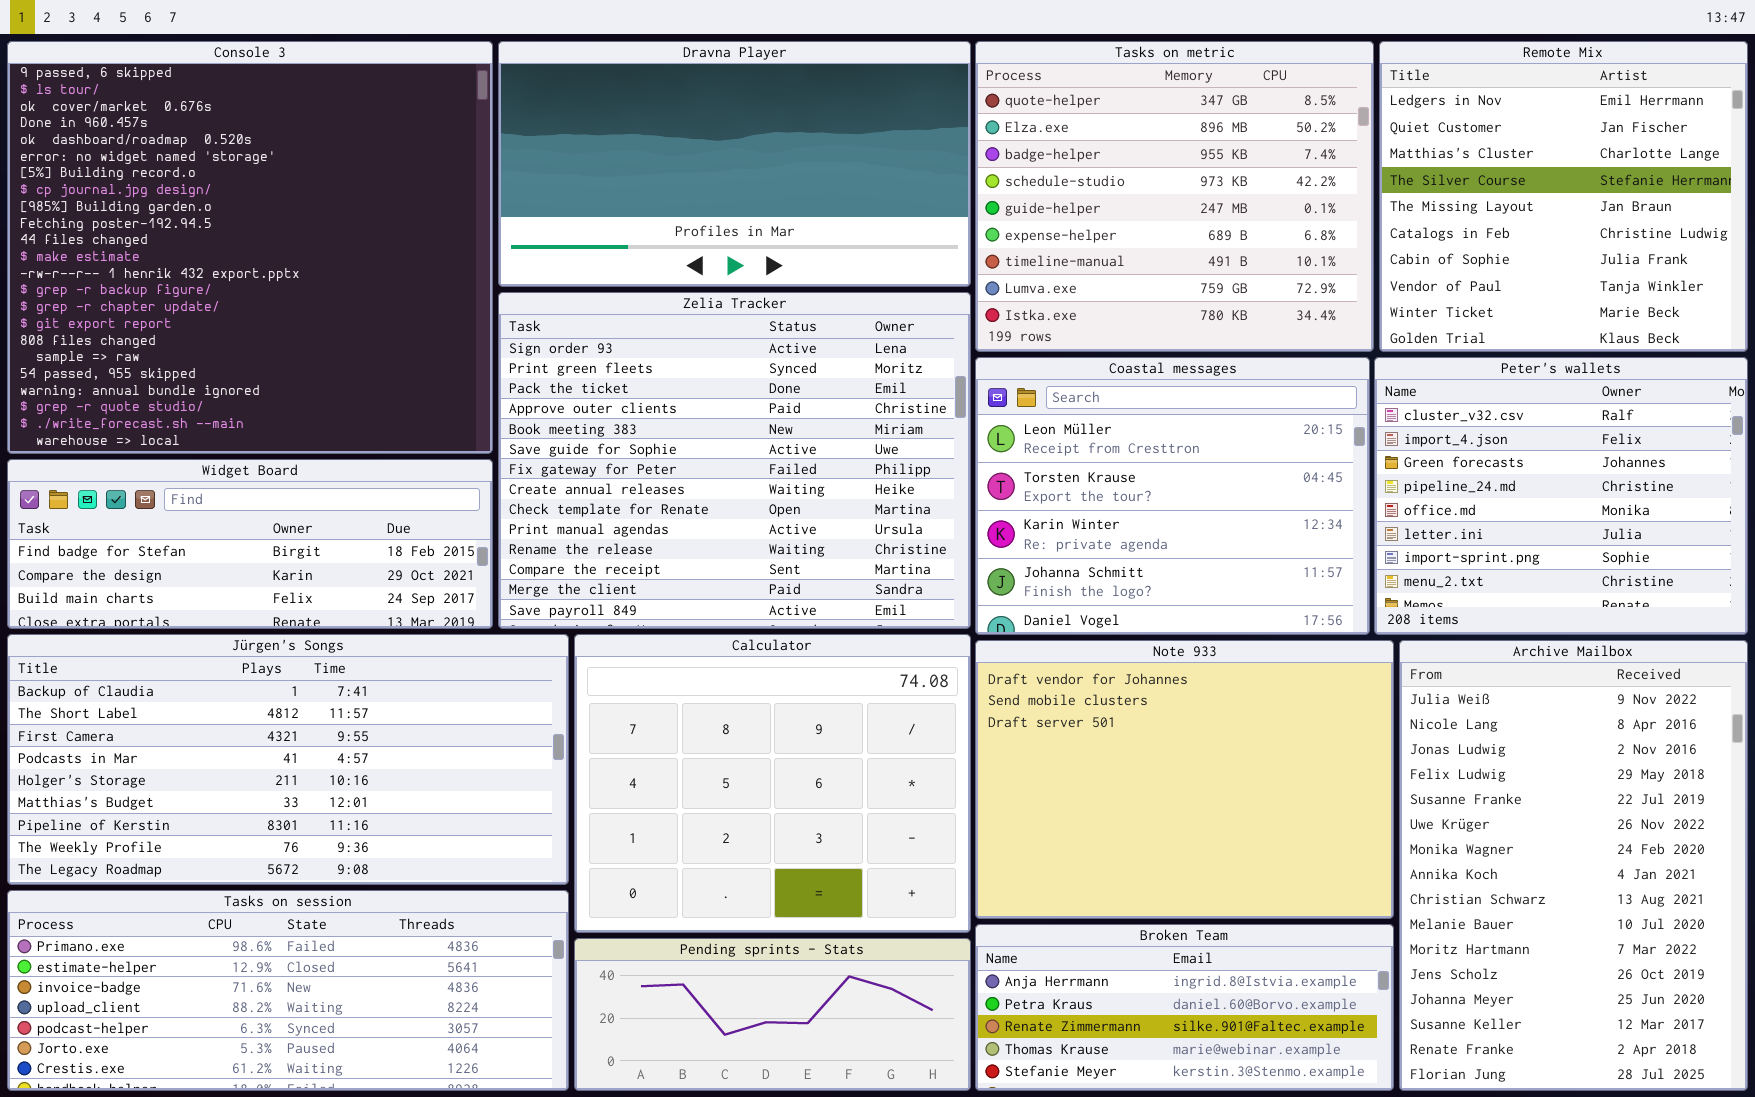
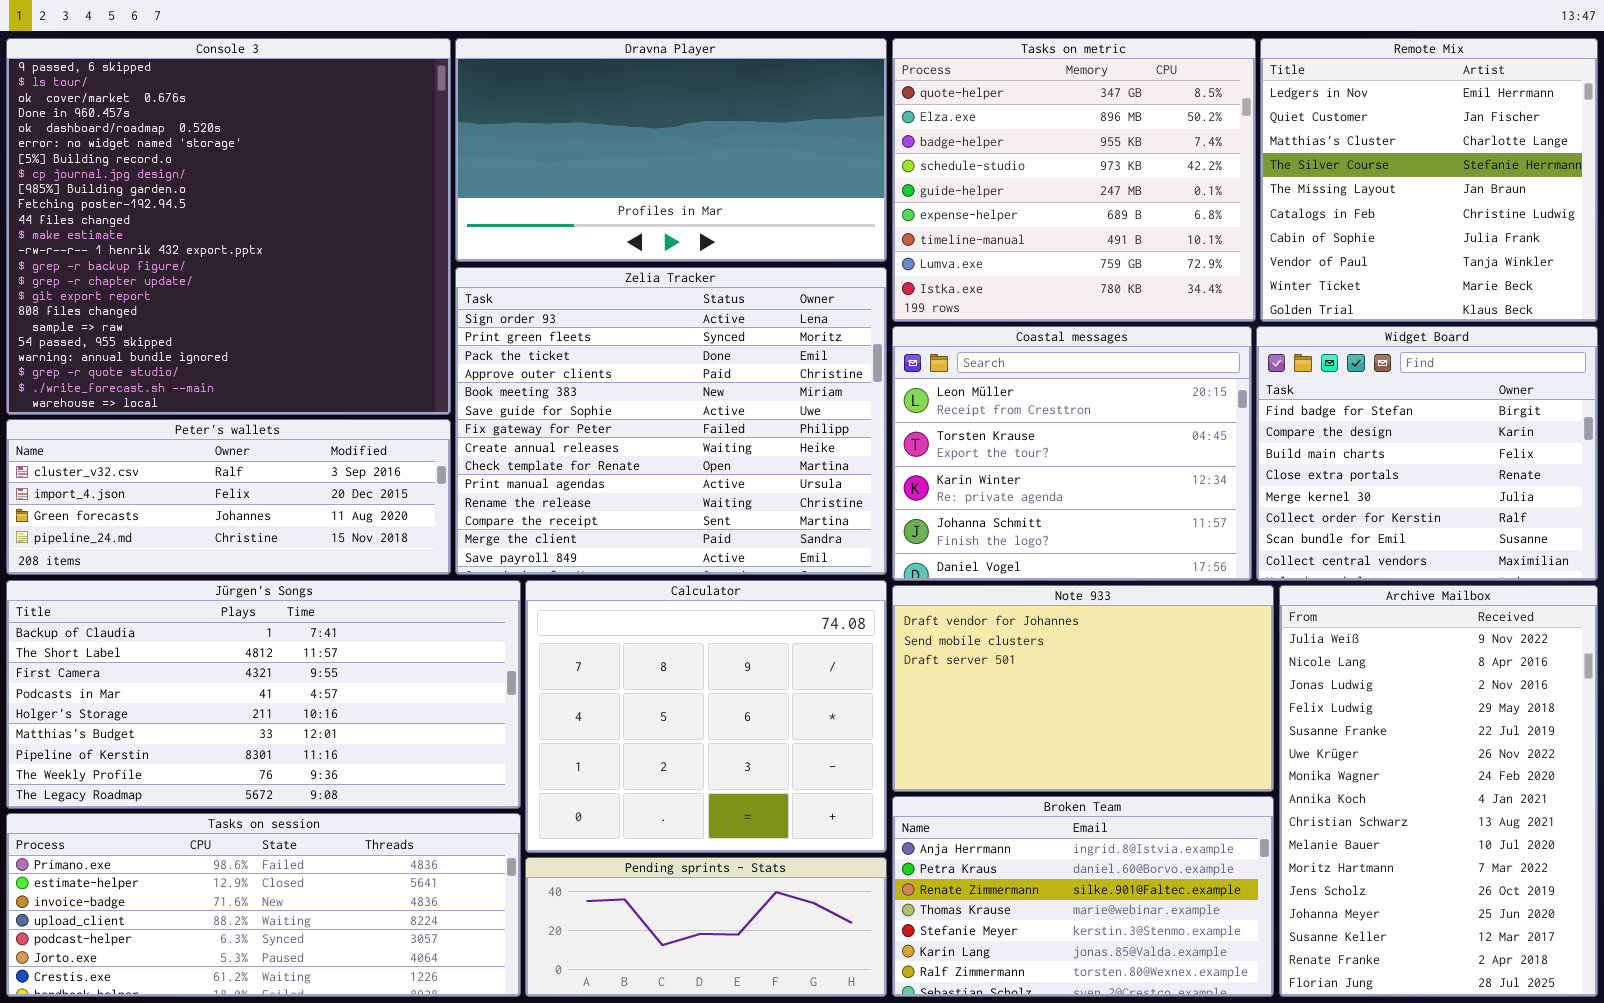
Peter's wallets: [1374,357,1748,635] -> [6,419,451,575], moved, resized
Widget Board: [7,459,493,629] -> [1256,326,1598,581], moved, resized
Note 933: [975,640,1394,919] -> [892,585,1274,792], resized
Broken Team: [975,924,1394,1091] -> [892,796,1274,997], resized

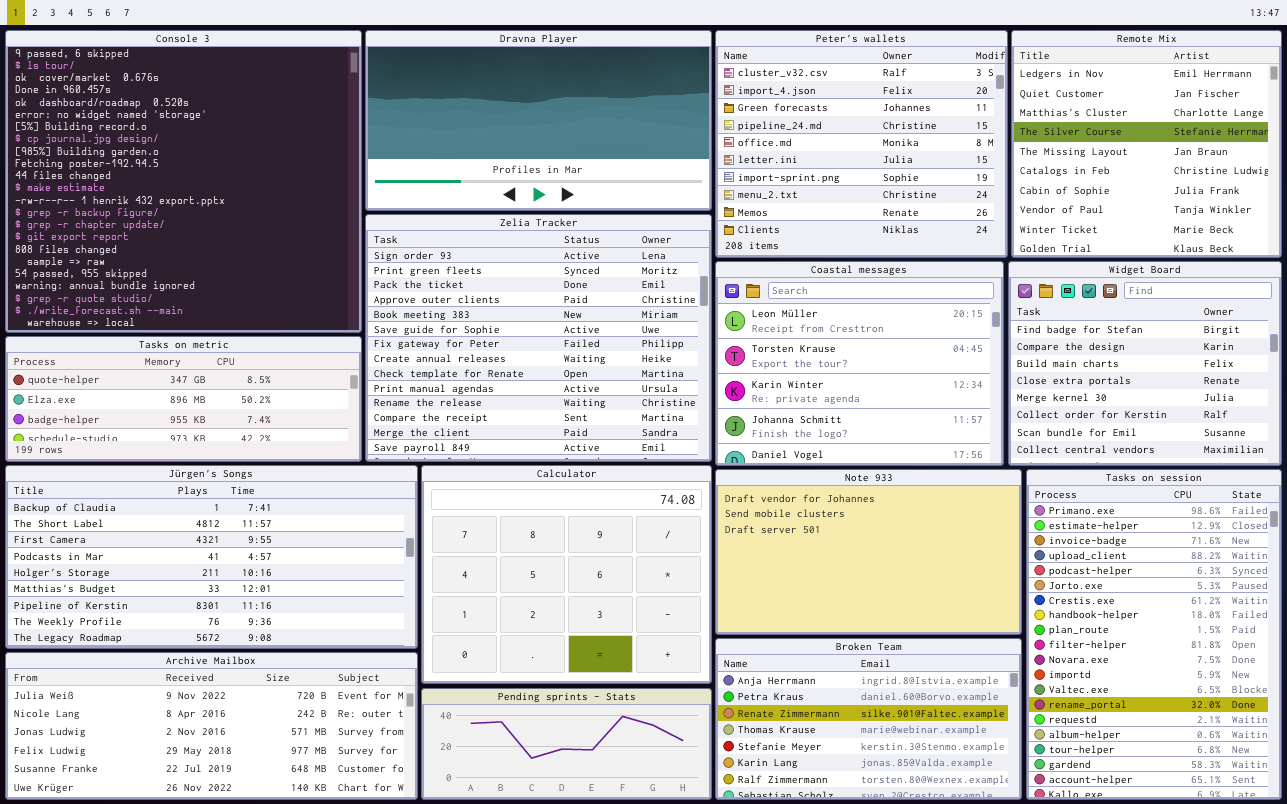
Tasks on metric: [892,38,1256,322] -> [5,336,362,462], moved, resized
Peter's wallets: [6,419,451,575] -> [715,30,1008,258], moved, resized
Archive Mailbox: [1279,585,1598,997] -> [5,652,418,800], moved, resized
Tasks on session: [6,813,521,997] -> [1026,469,1282,800], moved, resized

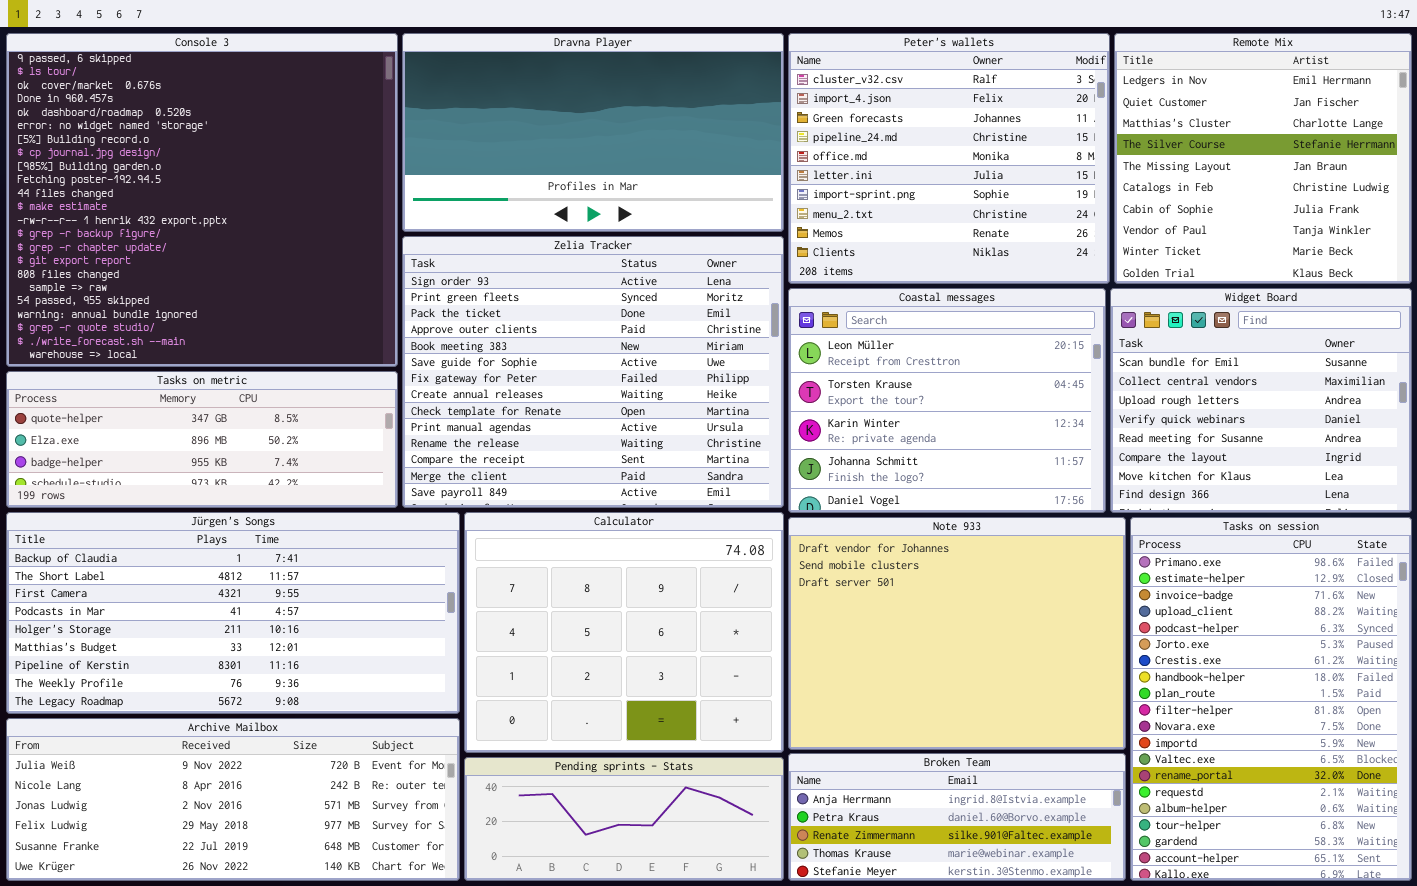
Widget Board: [1008,261,1282,466] -> [1110,288,1412,513], scrolled down 6 rows
Note 933: [715,469,1022,635] -> [788,517,1126,750], resized
Broken Team: [715,638,1022,800] -> [788,753,1126,881], resized

